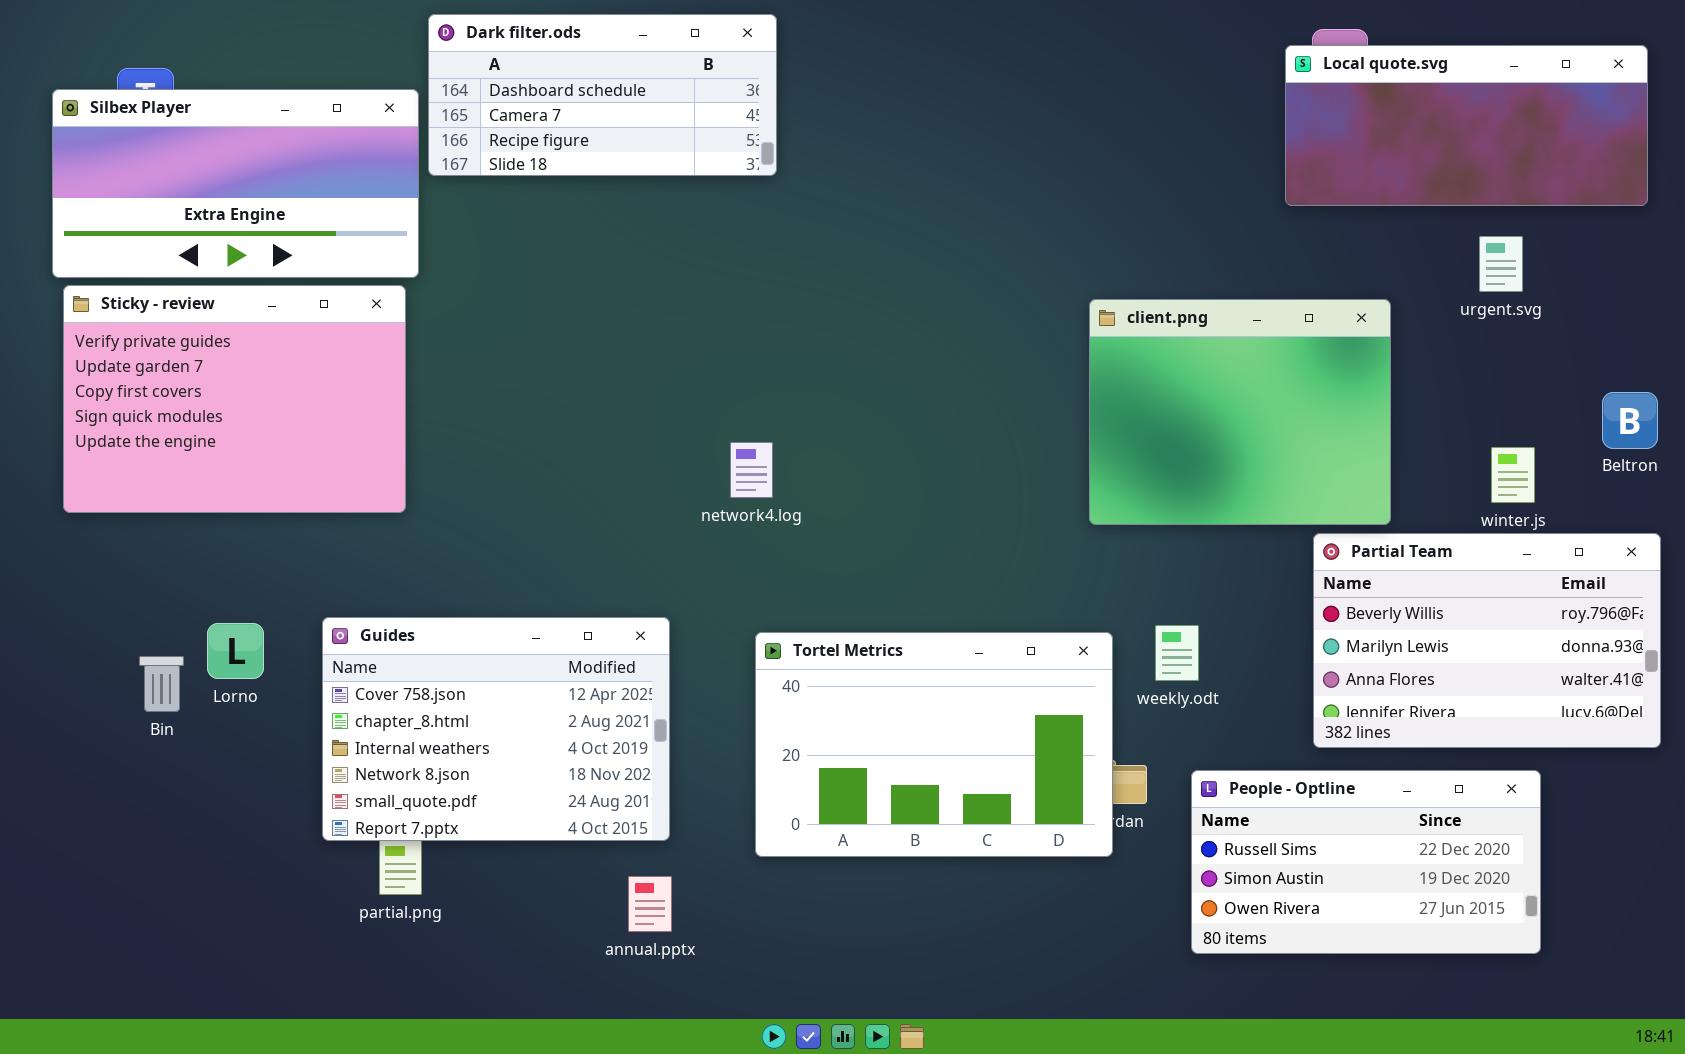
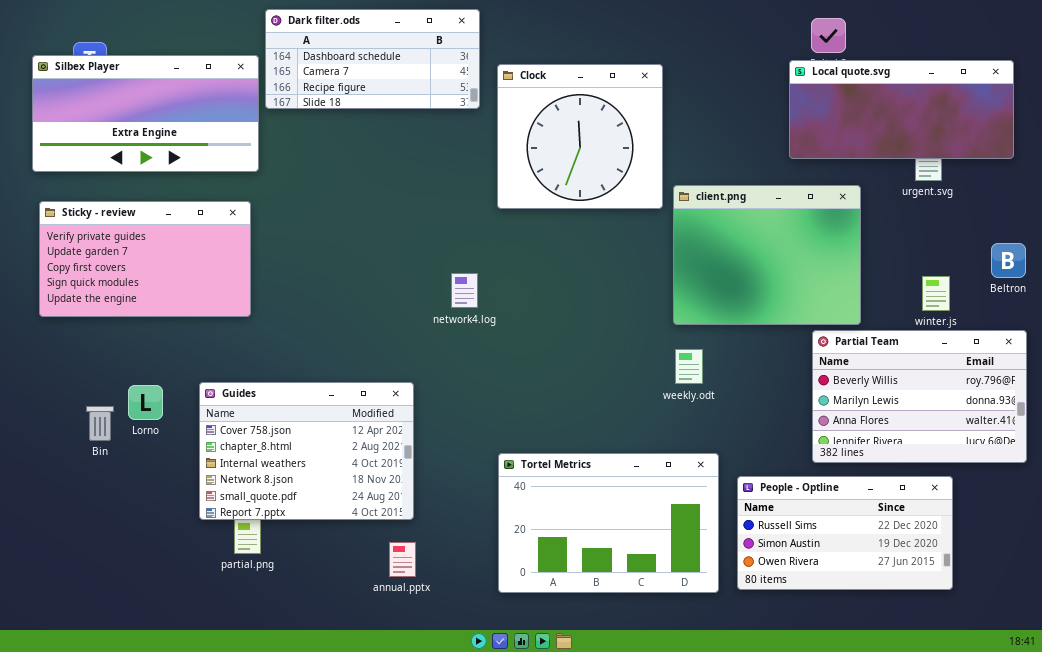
Local quote.svg: [1285,45,1648,206] -> [789,60,1014,159], moved
Clock: none -> [497,64,663,209], opened
Sticky - review: [63,285,406,513] -> [39,201,251,317], resized
weekly.odt: [1155,625,1199,681] -> [675,349,703,384], moved
Tortel Metrics: [755,632,1113,857] -> [498,453,719,593], moved

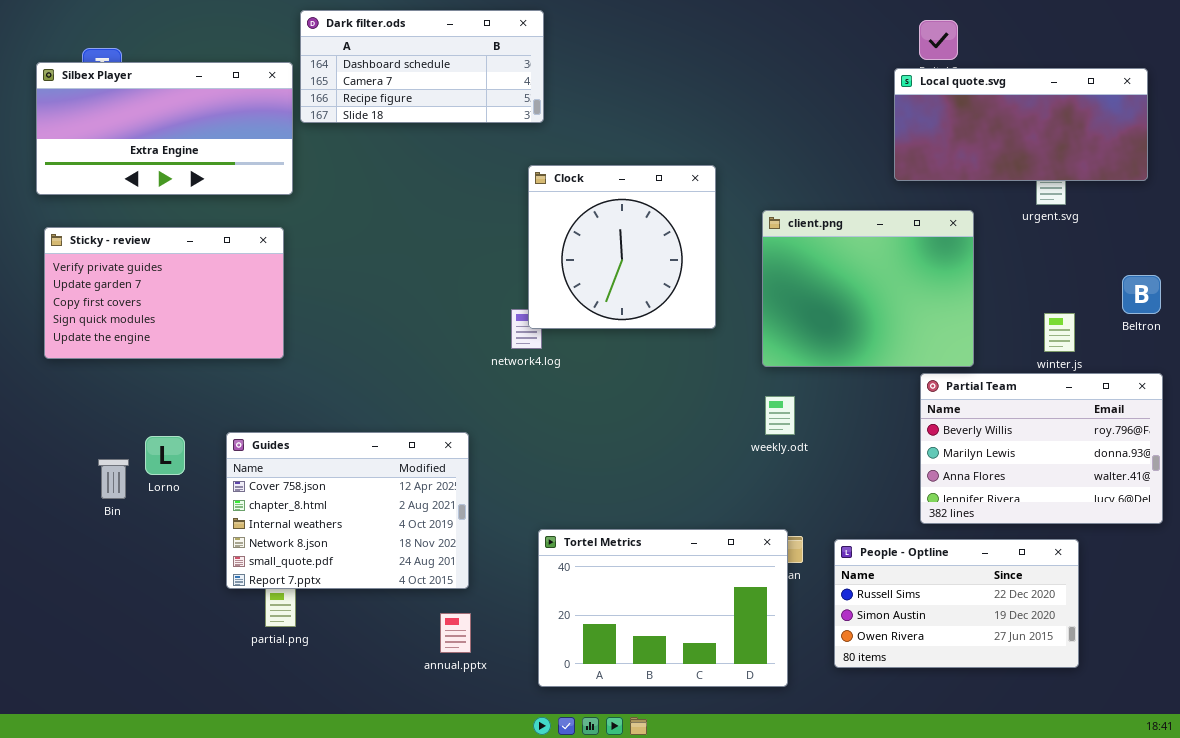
Clock: [497,64,663,209] -> [528,165,716,329], moved
Tortel Metrics: [498,453,719,593] -> [538,529,788,687], moved

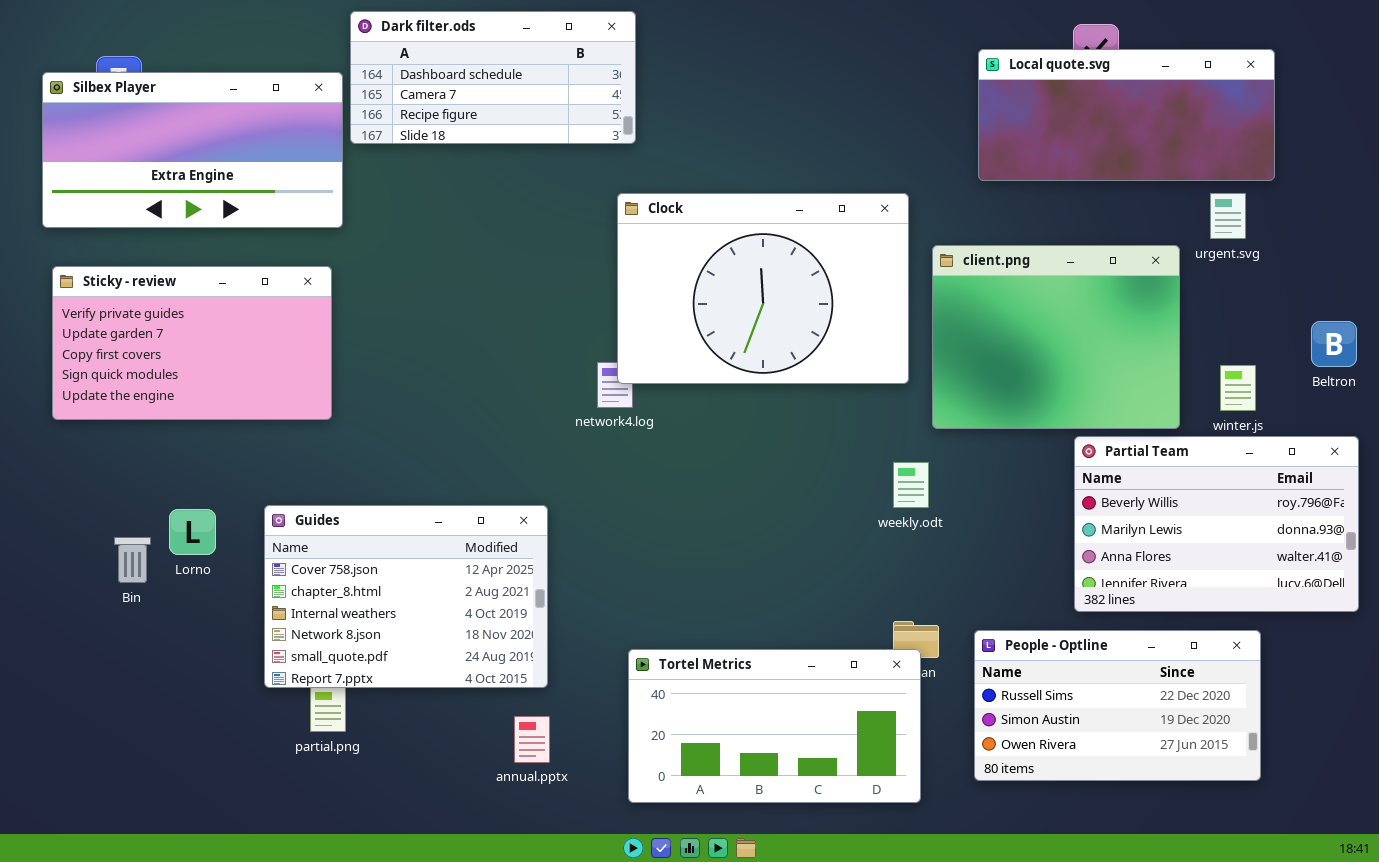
Local quote.svg: [894,68,1148,181] -> [978,49,1275,181], moved
Clock: [528,165,716,329] -> [617,193,909,384], resized
client.png: [762,210,974,367] -> [932,245,1180,429], moved
Tortel Metrics: [538,529,788,687] -> [628,649,921,803], resized

